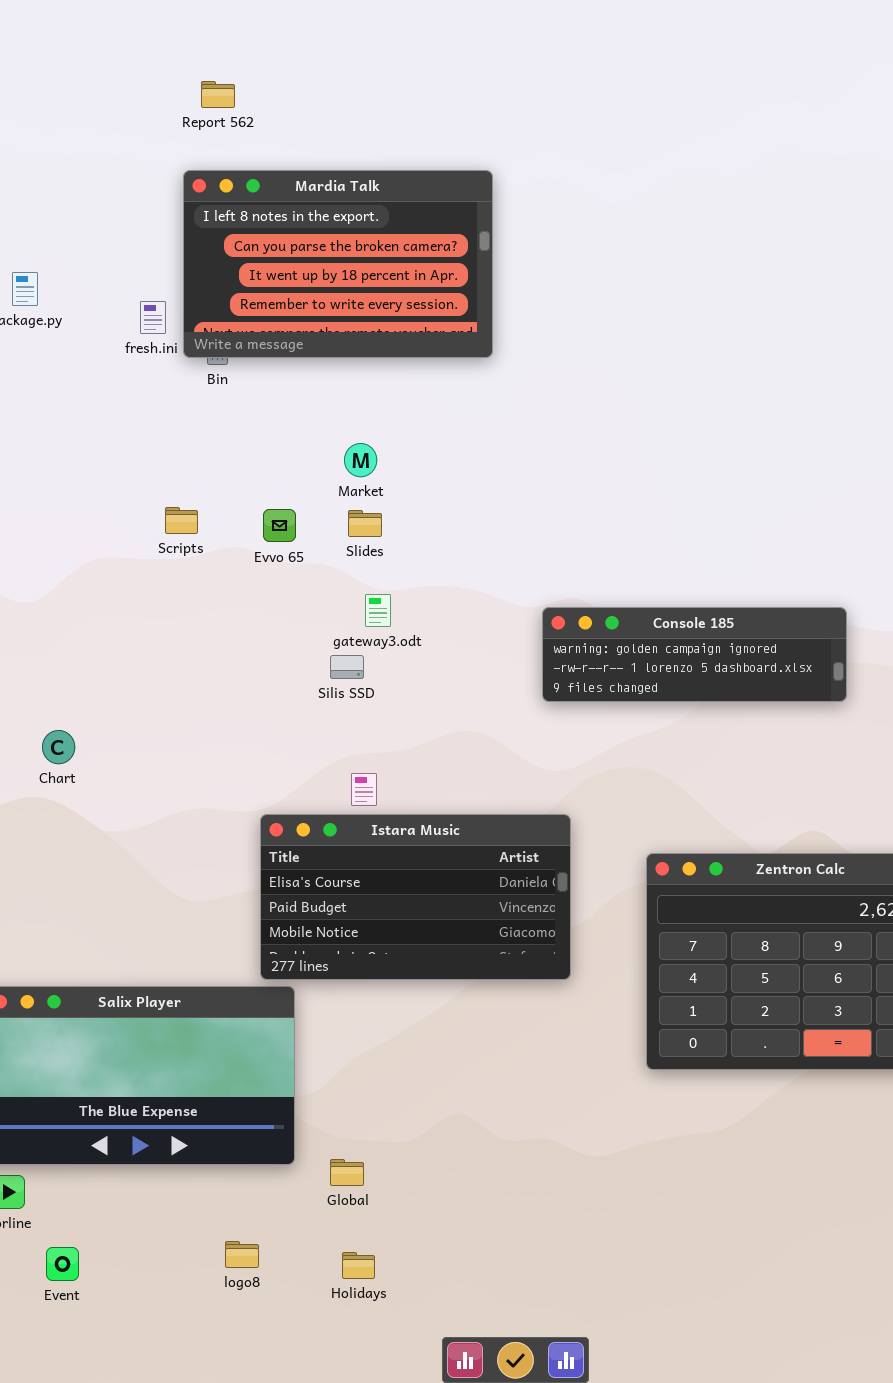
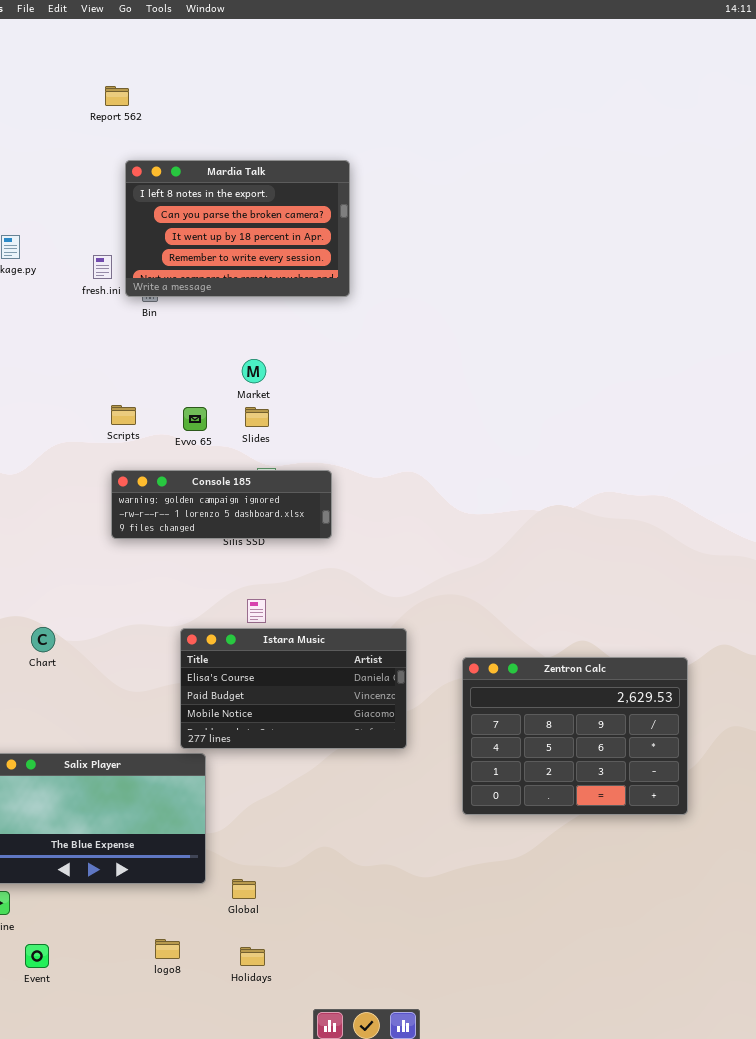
Report 562: [201,81,235,108] -> [105,86,129,106], moved
Console 185: [542,607,847,702] -> [111,470,332,539], moved
Chart: [42,730,75,764] -> [31,627,55,652], moved

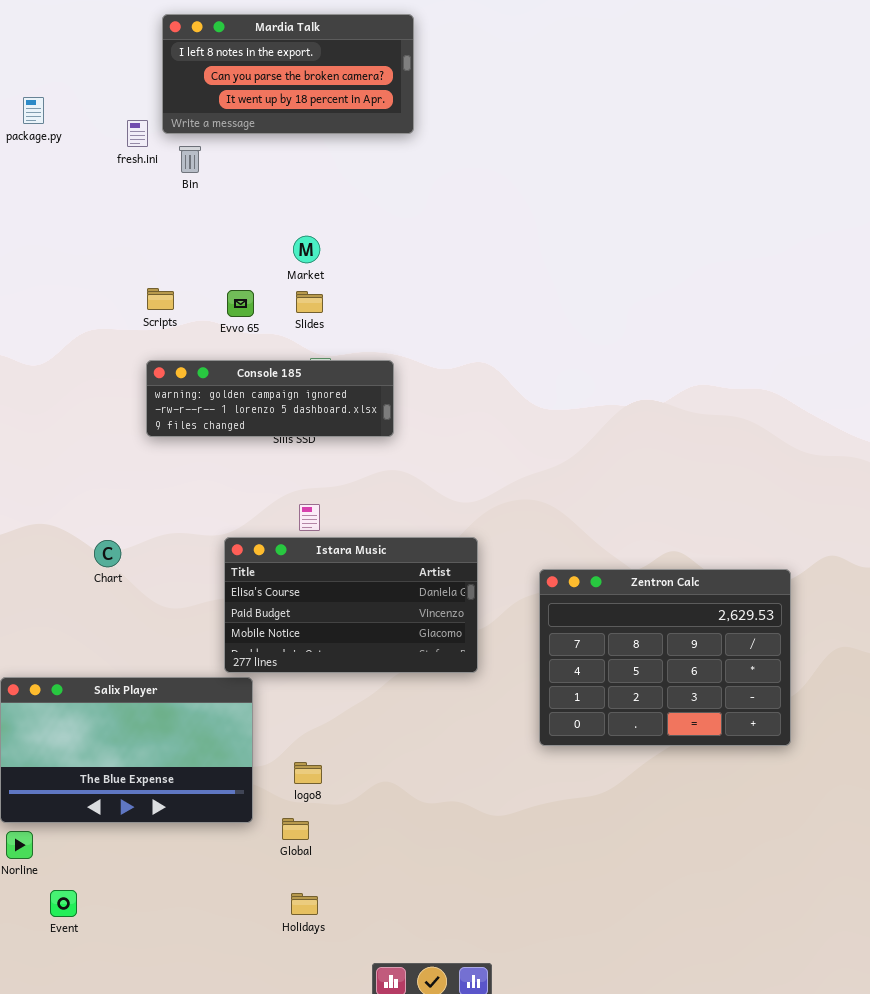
Mardia Talk: [125,160,350,297] -> [162,14,414,134], resized
Chart: [31,627,55,652] -> [94,540,121,567], moved
logo8: [155,939,180,959] -> [294,762,322,784], moved

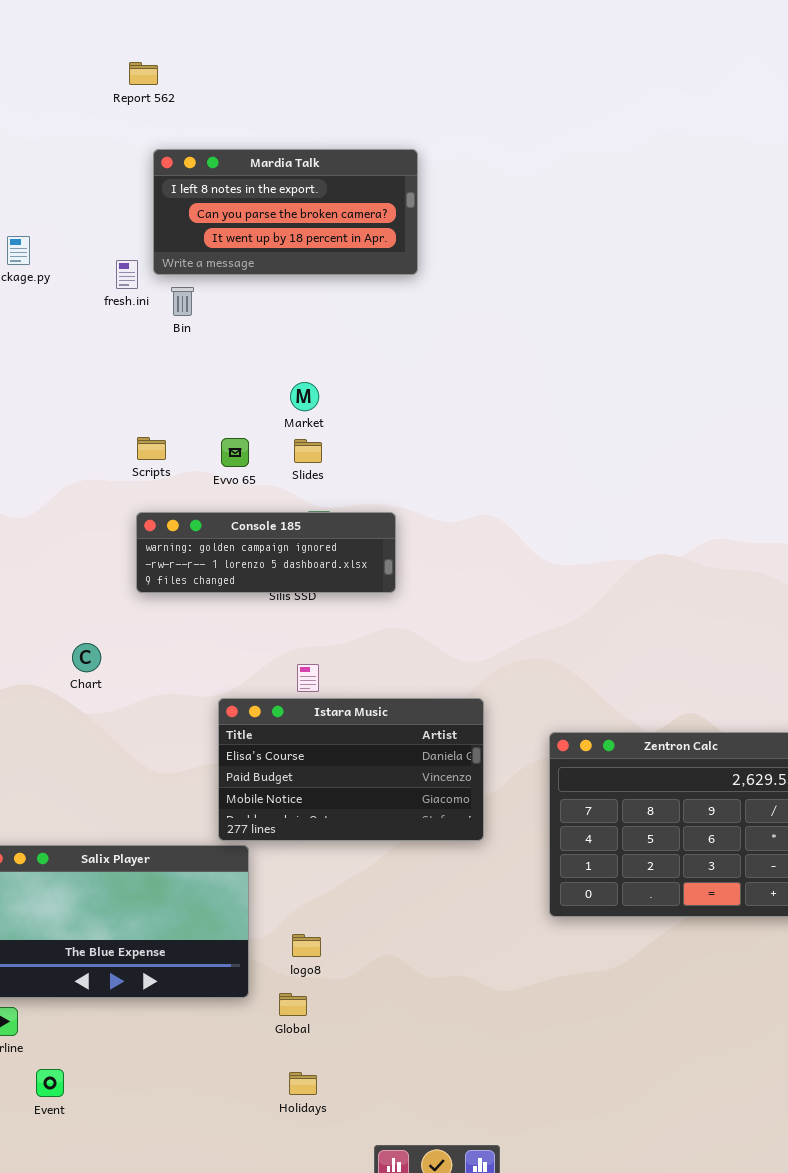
Chart: [94,540,121,567] -> [72,643,101,672], moved

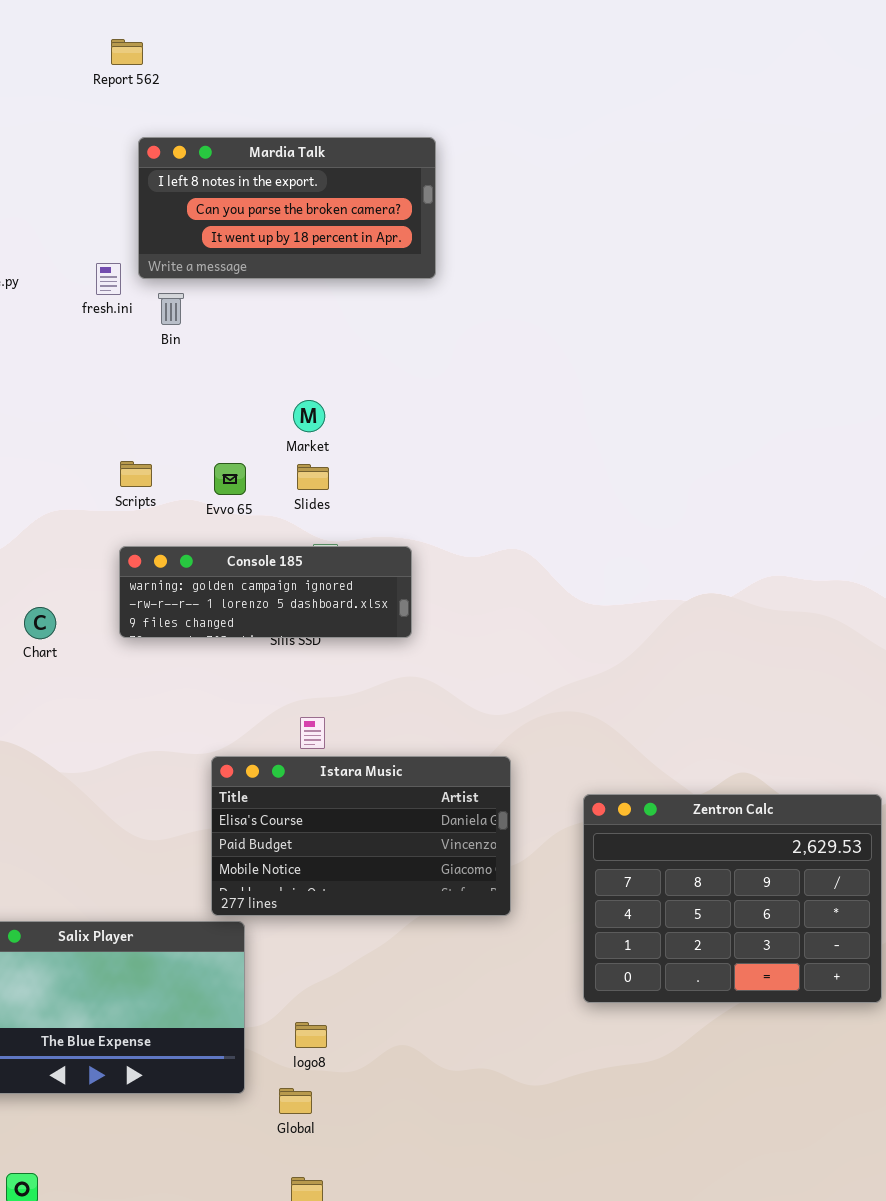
Chart: [72,643,101,672] -> [24,607,56,639], moved

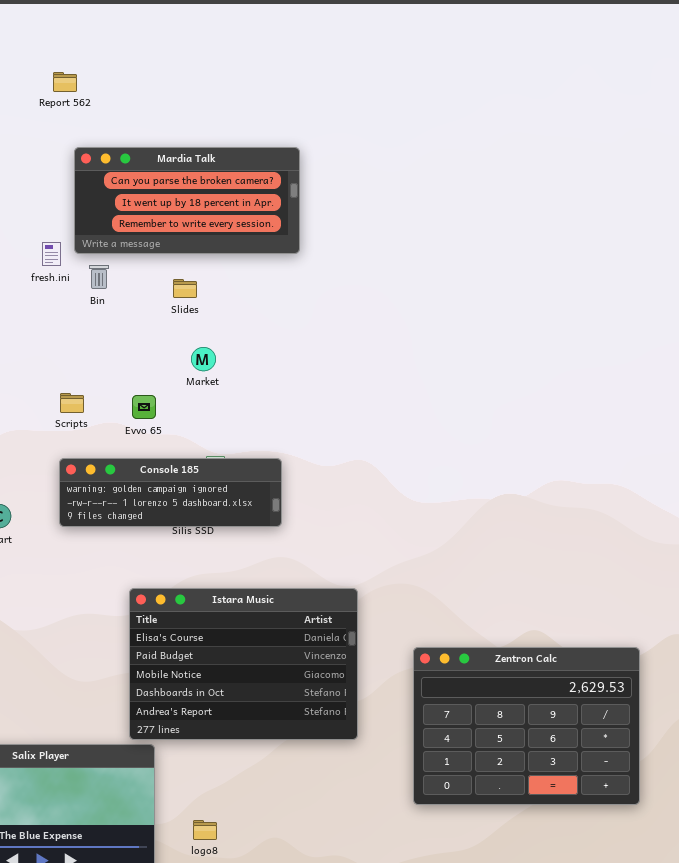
Mardia Talk: [138,137,436,279] -> [74,147,300,254], scrolled down 1 row
Slides: [297,464,329,490] -> [173,279,197,298], moved
Istara Music: [211,756,511,916] -> [129,588,358,740], resized

